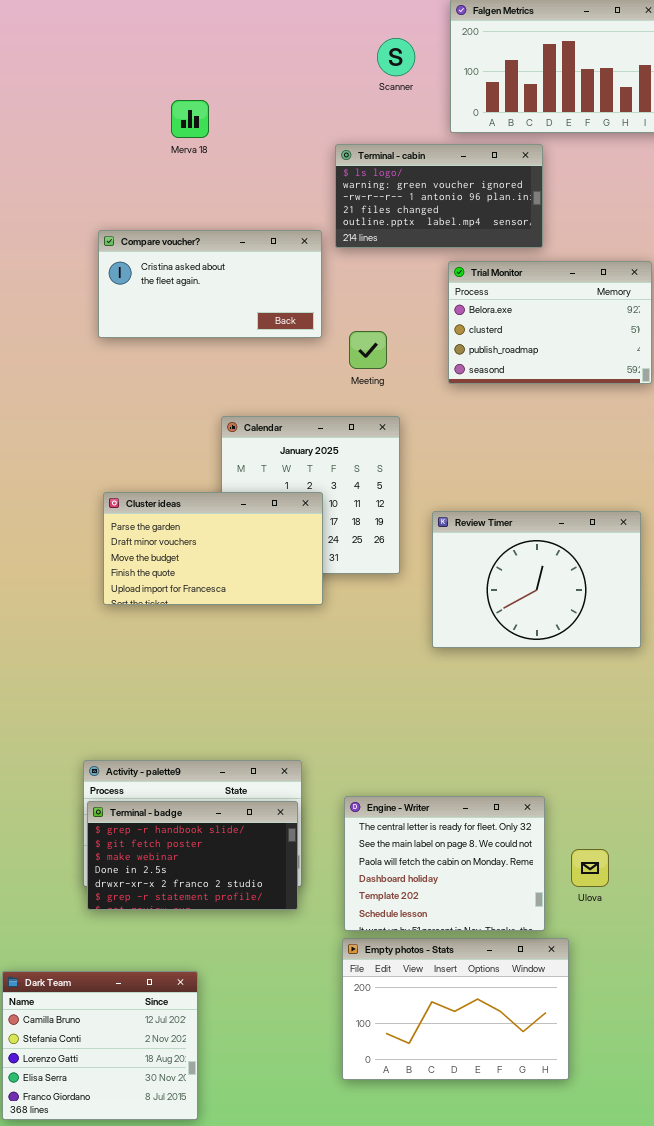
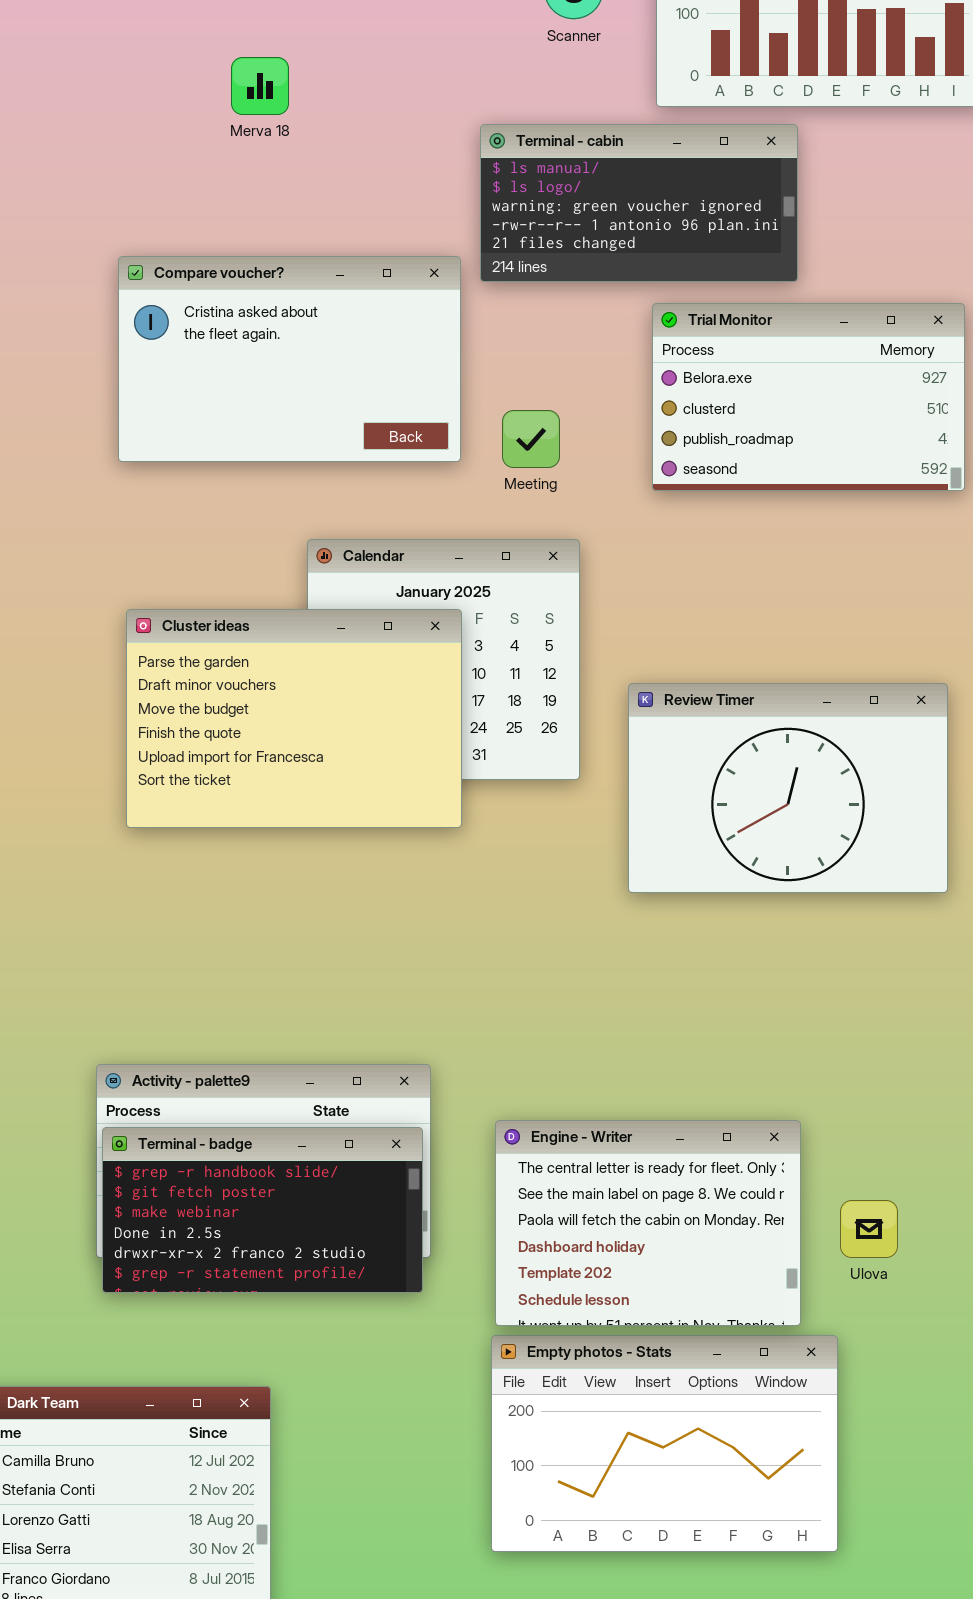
Terminal - cabin: [335,144,543,248] -> [480,124,798,282], scrolled up 1 row
Compare voucher?: [98,230,322,338] -> [118,256,461,462], resized
Cluster ideas: [103,492,323,605] -> [126,609,462,828], resized

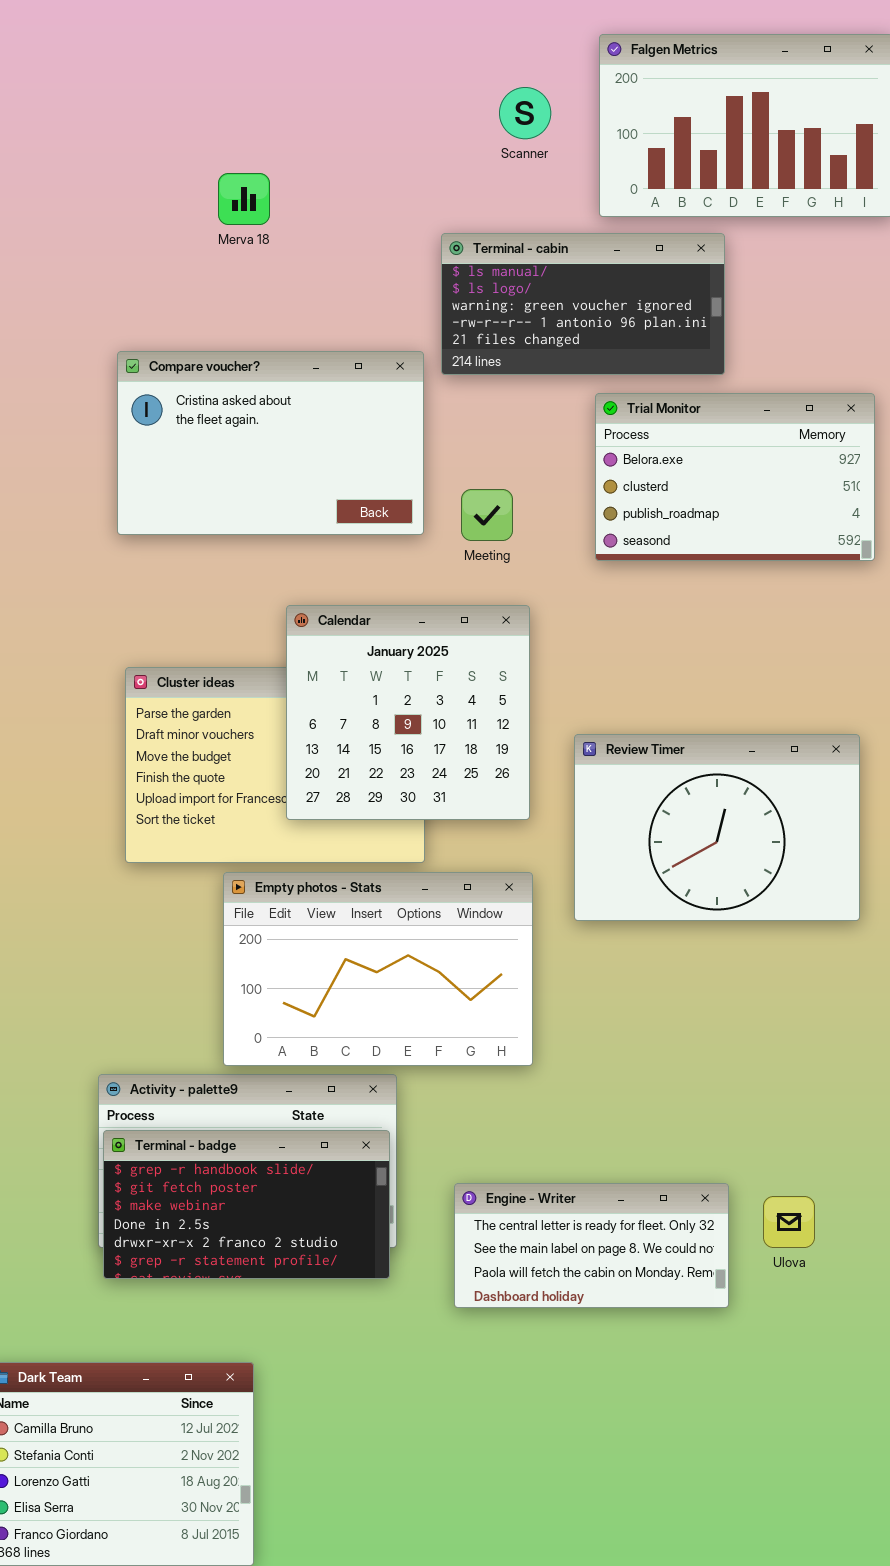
Calendar: [307,539,580,780] -> [286,605,530,820], raised
Engine - Writer: [495,1120,801,1326] -> [454,1183,729,1308], resized
Empty photos - Stats: [491,1335,838,1552] -> [223,872,533,1066], moved

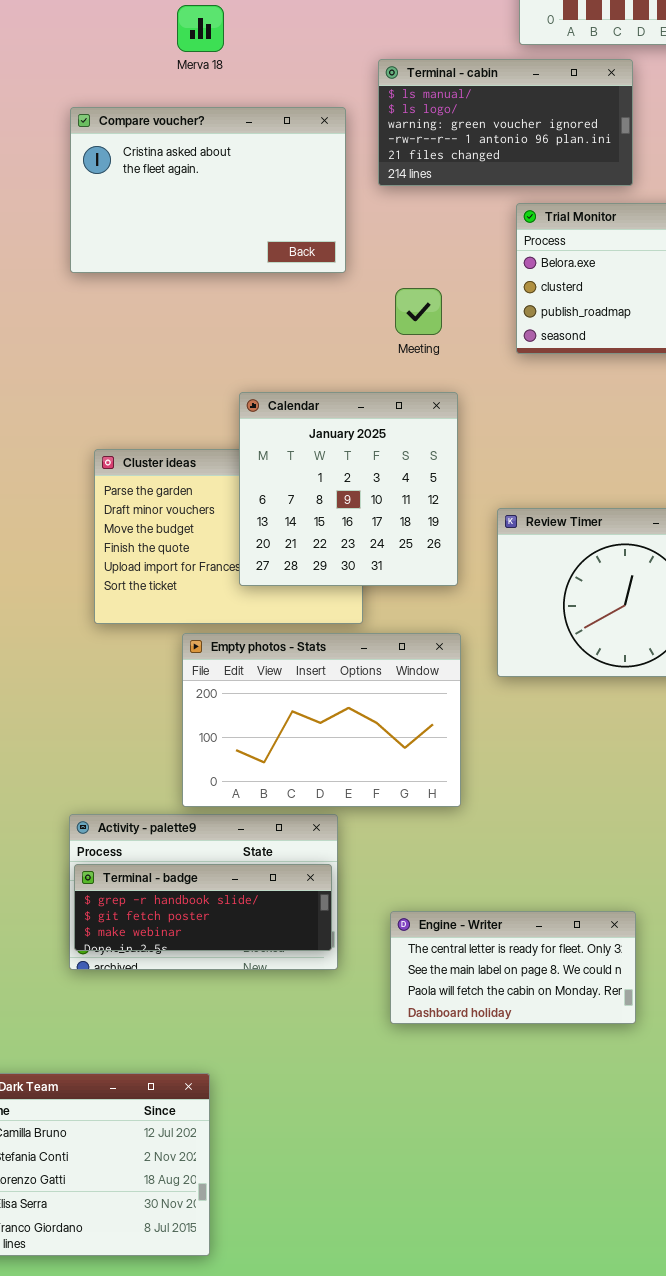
Compare voucher?: [117,351,424,535] -> [70,107,346,273], moved
Terminal - badge: [103,1130,390,1279] -> [74,864,332,951], resized

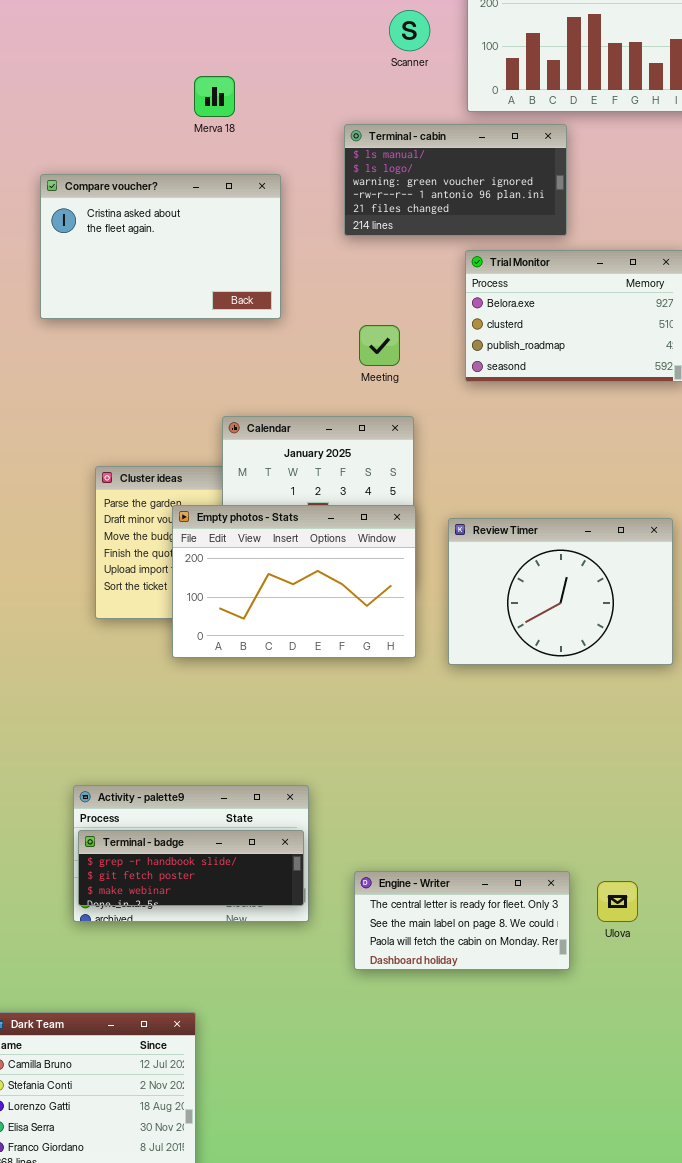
Merva 18: [177,5,224,52] -> [194,76,235,117], moved
Compare voucher?: [70,107,346,273] -> [40,174,281,319], moved
Empty photos - Stats: [182,633,461,807] -> [172,505,416,658], moved

